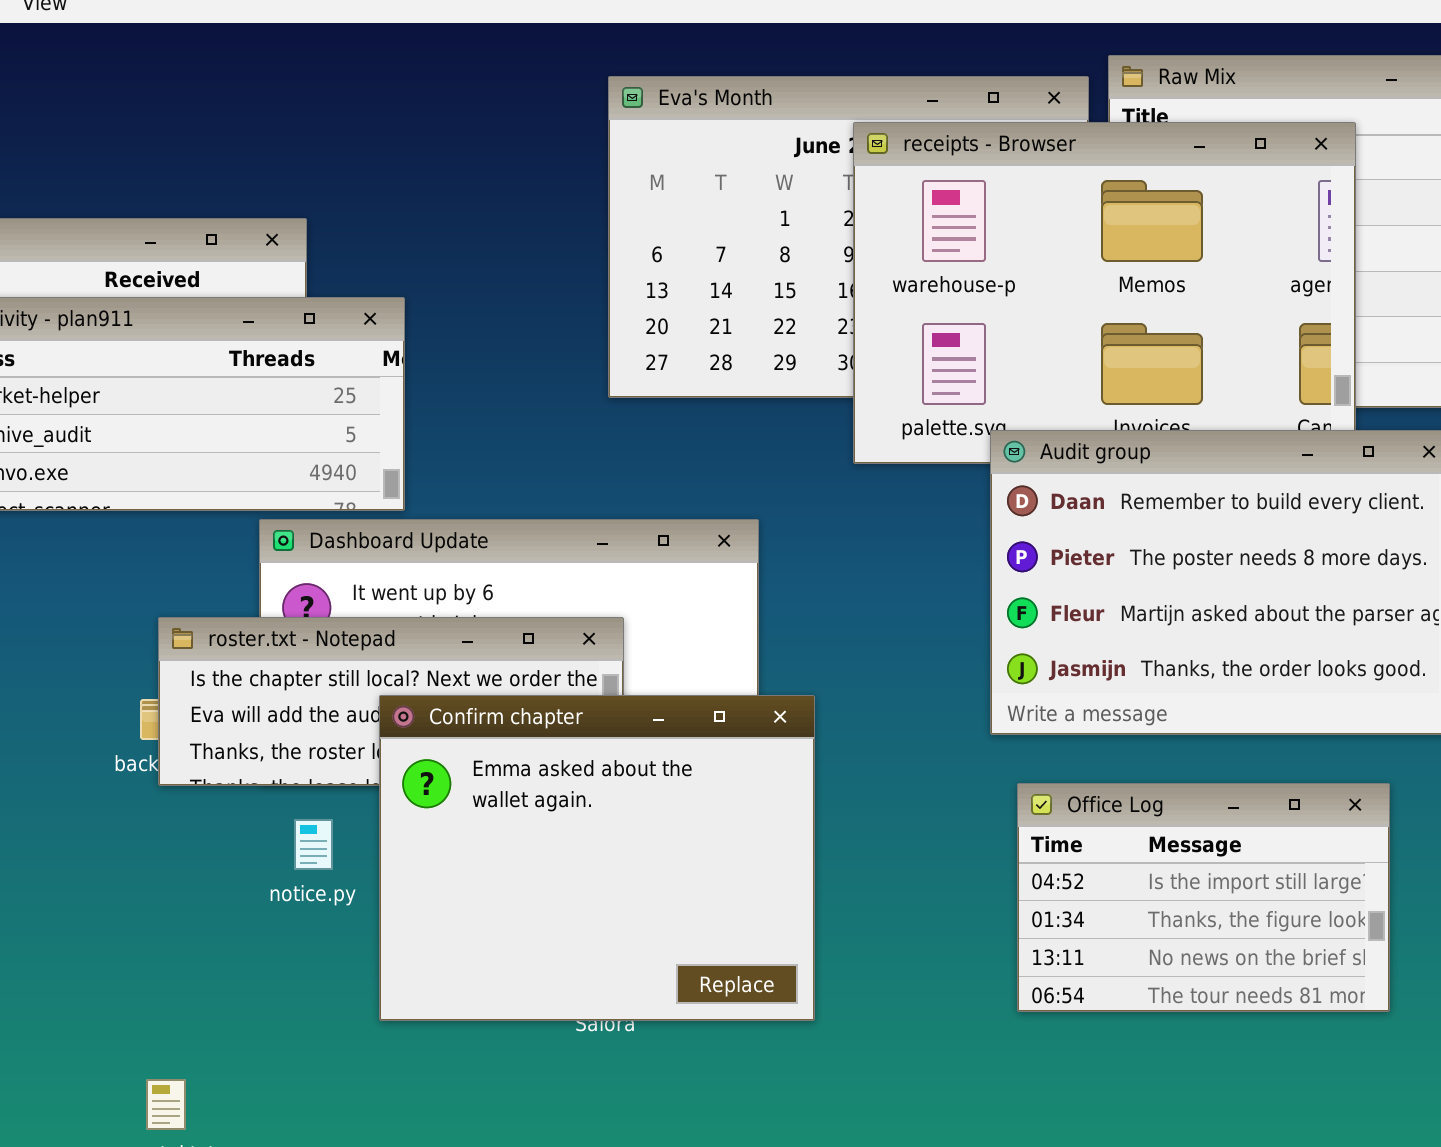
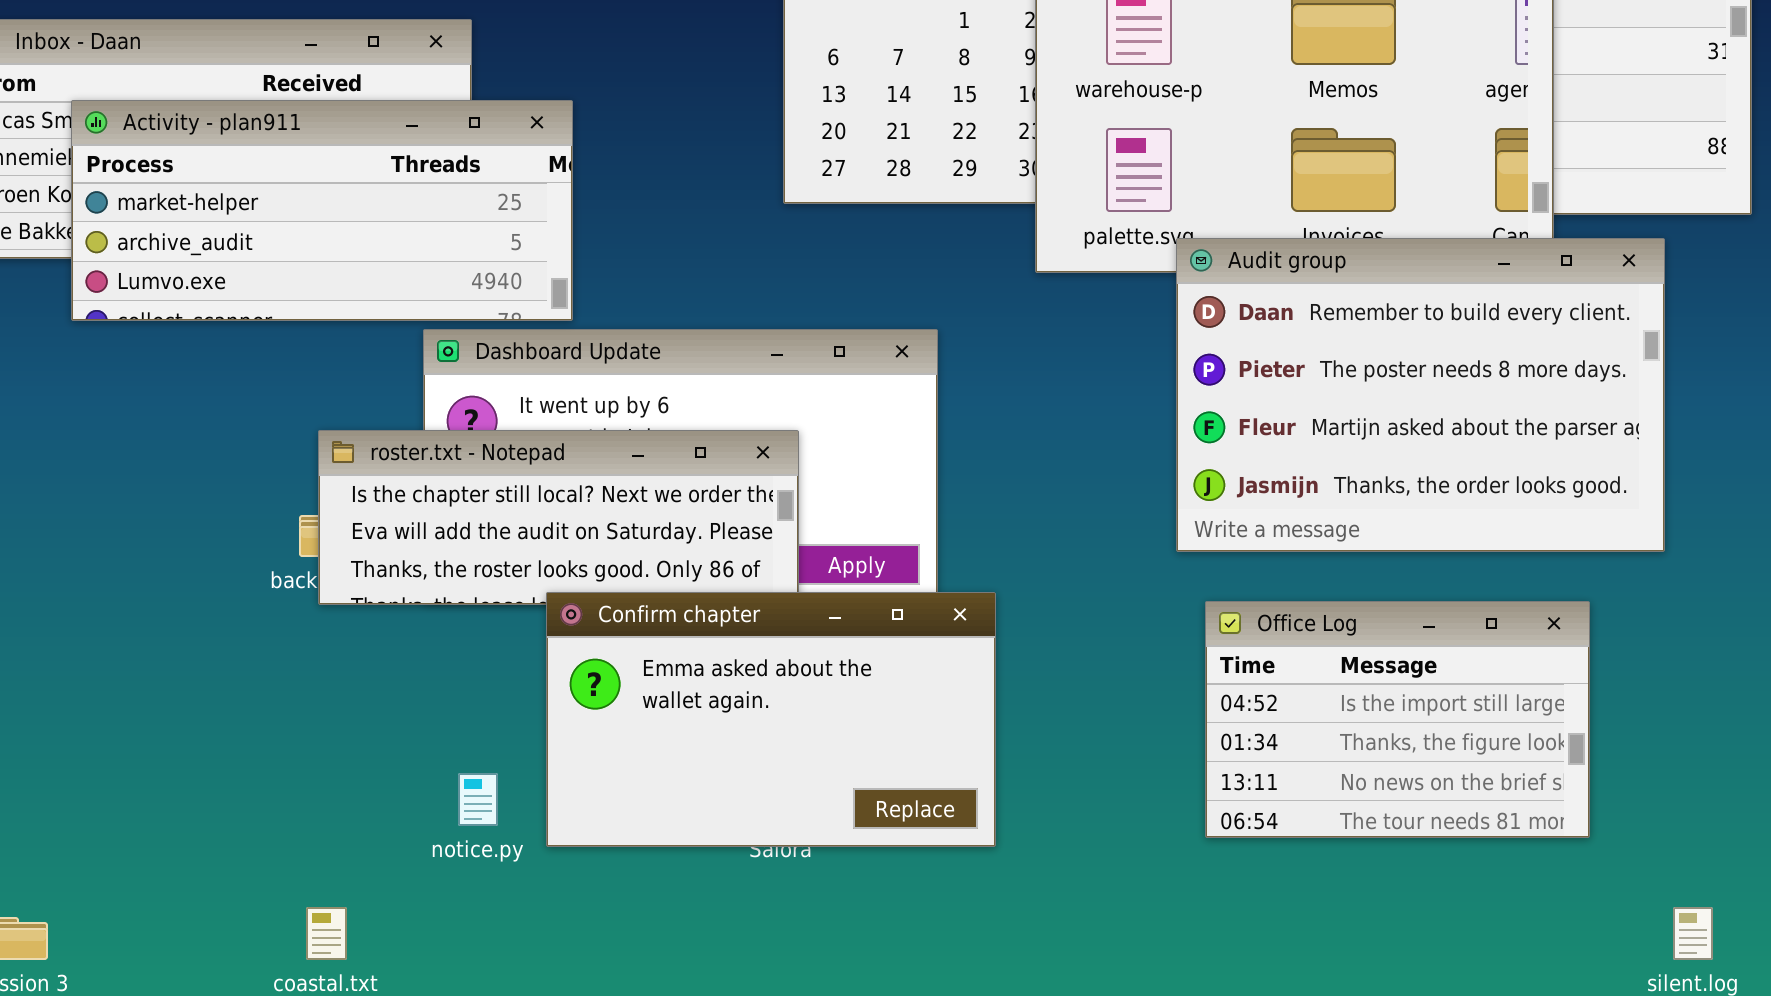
Confirm chapter: [379,695,815,1021] -> [546,592,996,847], resized
notice.py: [294,819,333,870] -> [458,773,498,826], moved

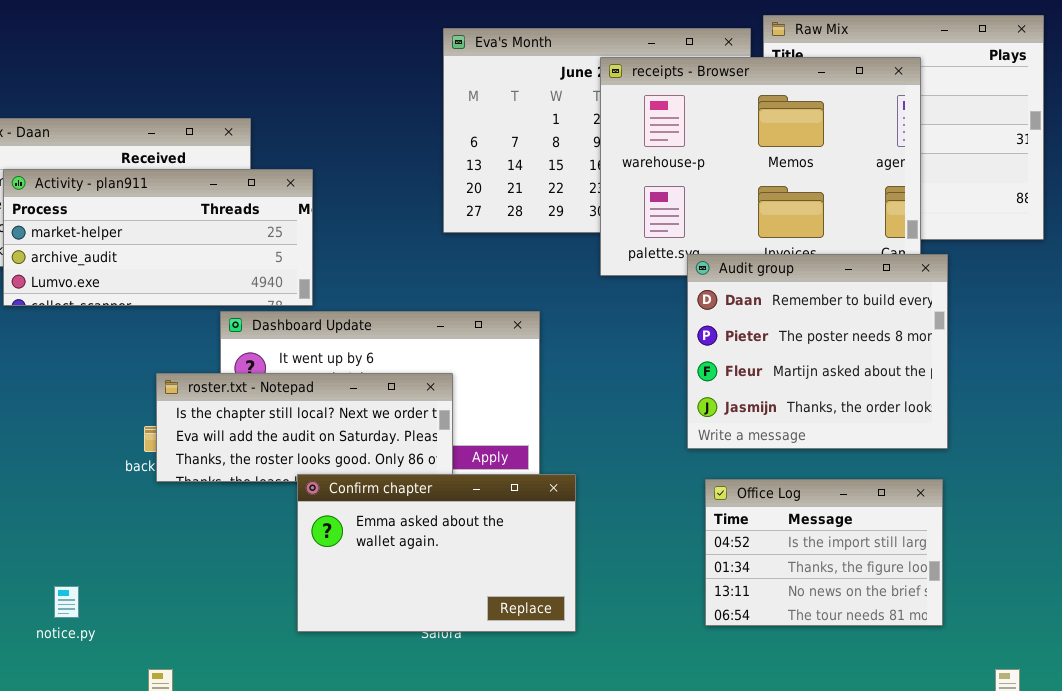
Audit group: [1176,238,1665,552] -> [687,254,948,449], resized
notice.py: [458,773,498,826] -> [54,586,79,618], moved

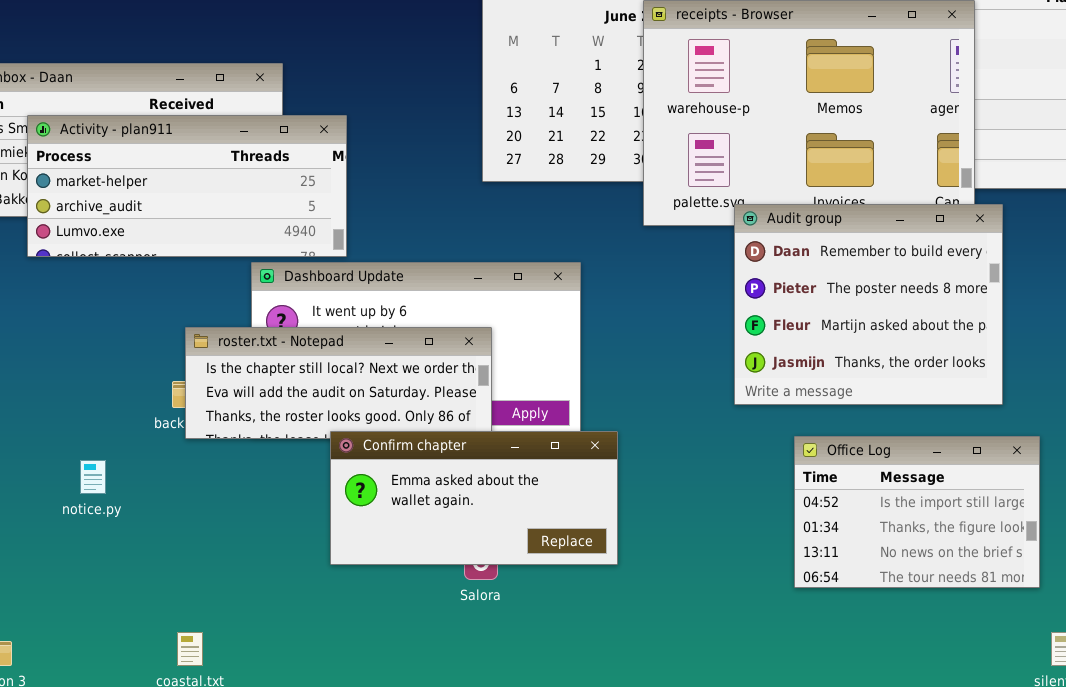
Confirm chapter: [297,474,576,632] -> [330,431,618,565], resized
Office Log: [705,479,943,626] -> [794,436,1040,588], moved
notice.py: [54,586,79,618] -> [80,460,106,494], moved

